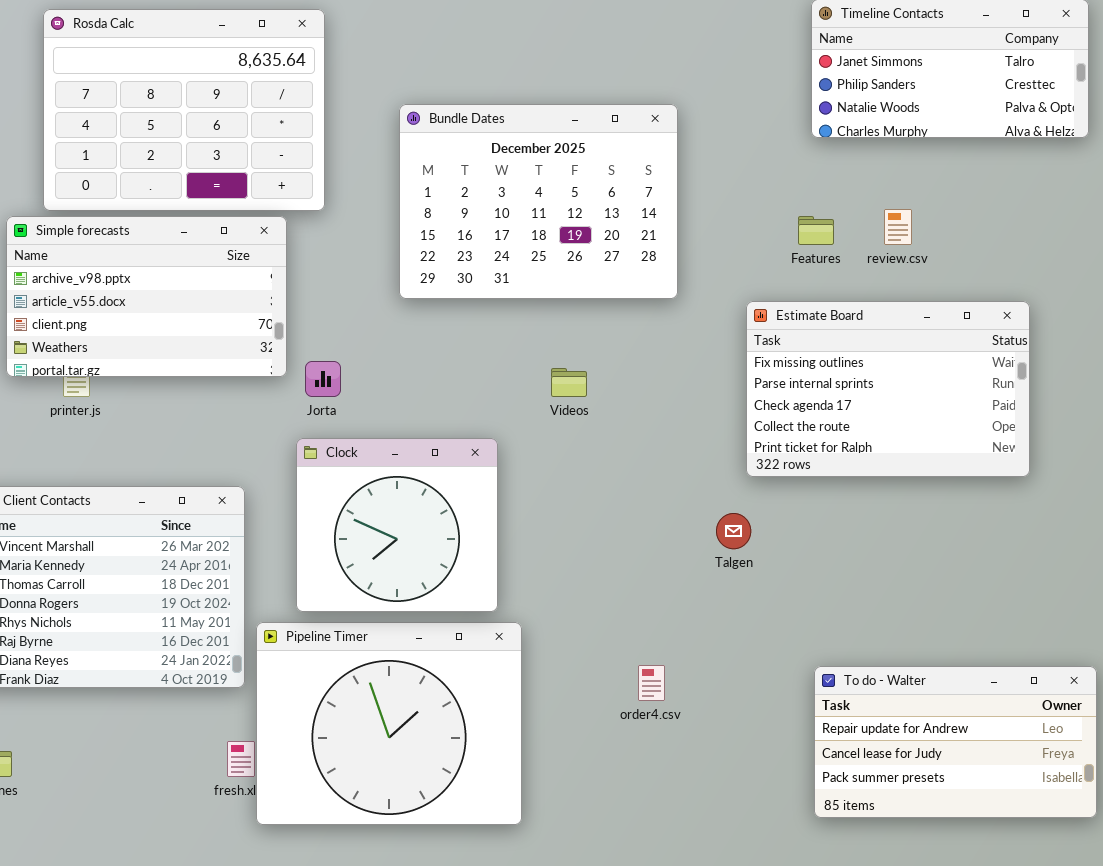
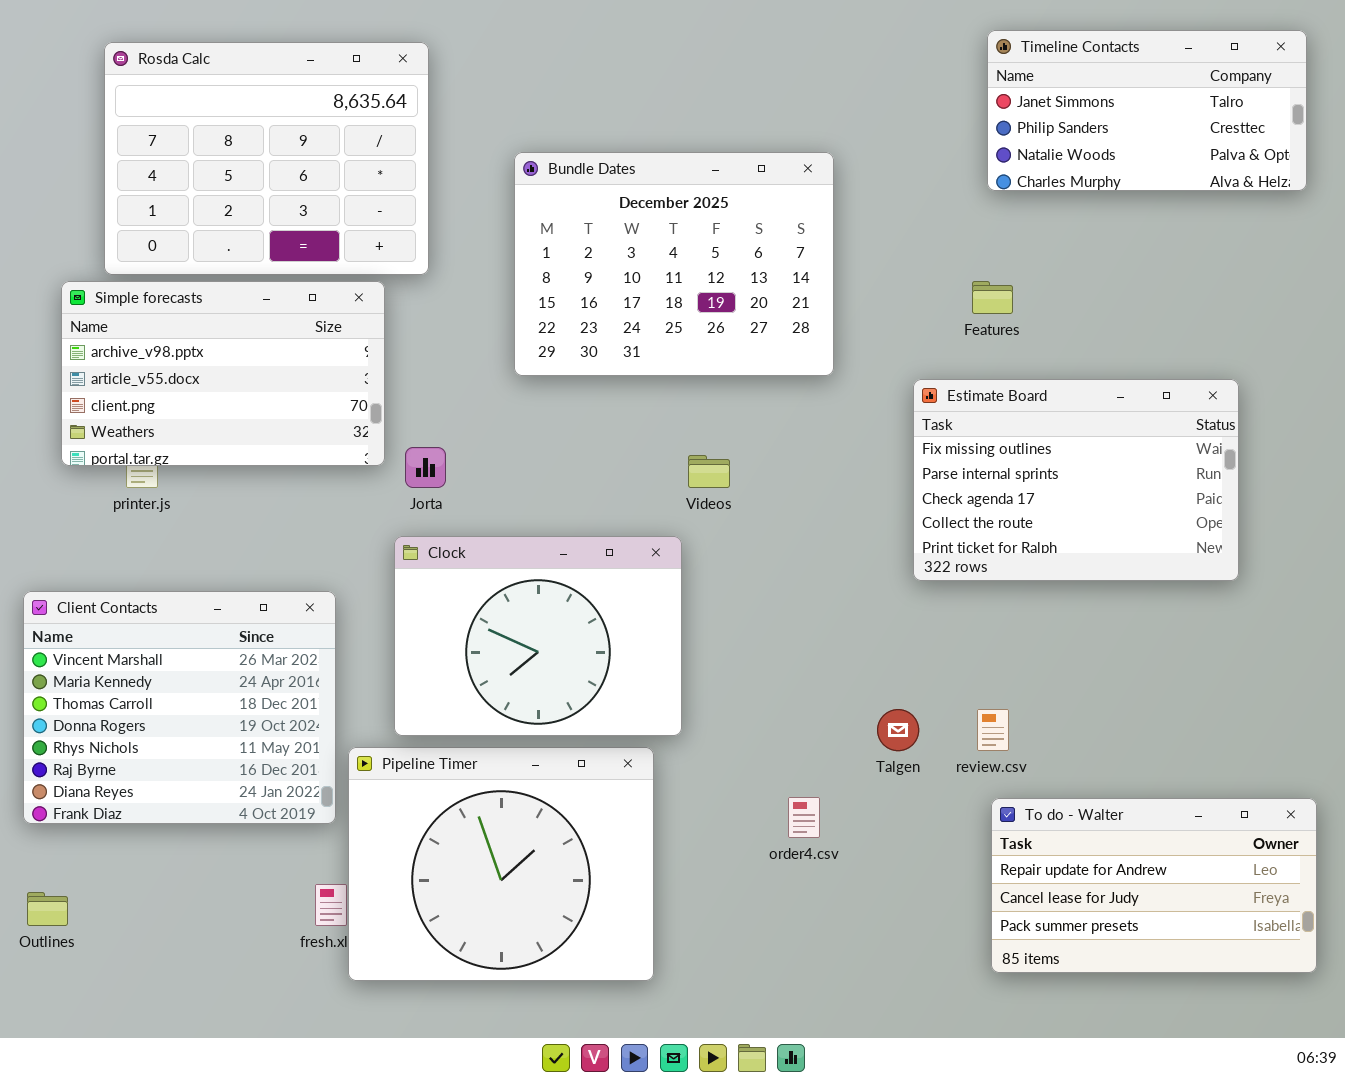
review.csv: [884,209,912,245] -> [977,709,1009,751], moved
Clock: [296,438,498,612] -> [394,536,682,736], resized
Talgen: [716,513,751,549] -> [877,709,919,751], moved

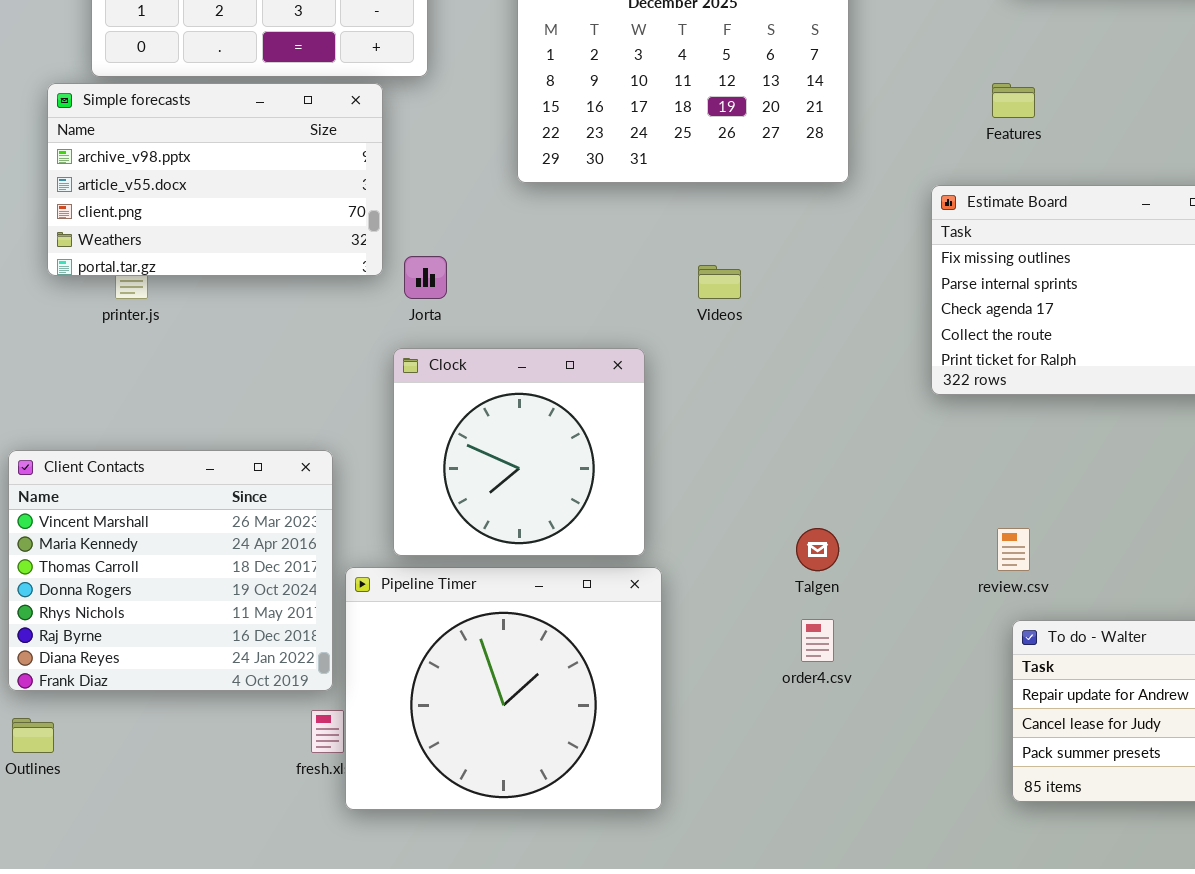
Clock: [394,536,682,736] -> [393,348,645,556], resized
Client Contacts: [23,591,336,824] -> [8,450,333,691], moved
Talgen: [877,709,919,751] -> [796,528,839,571], moved

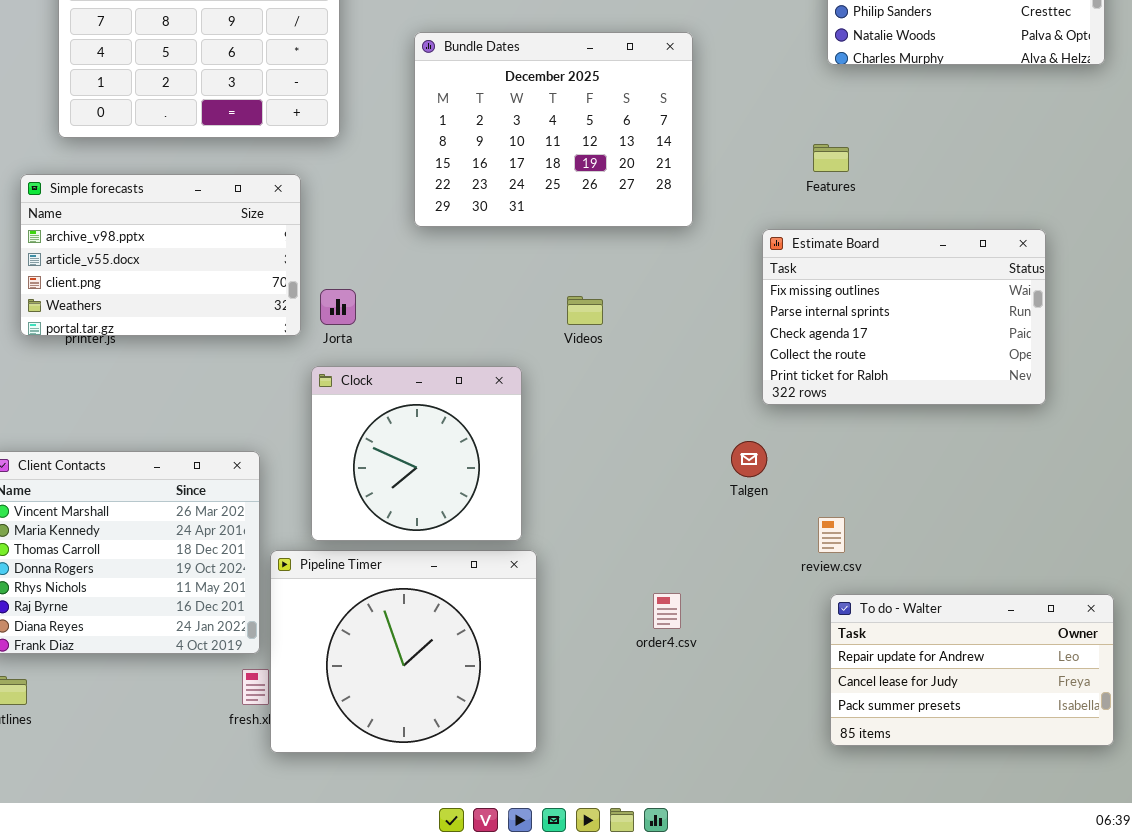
Simple forecasts: [47,83,383,276] -> [20,174,301,336], moved
Talgen: [796,528,839,571] -> [731,441,767,477], moved

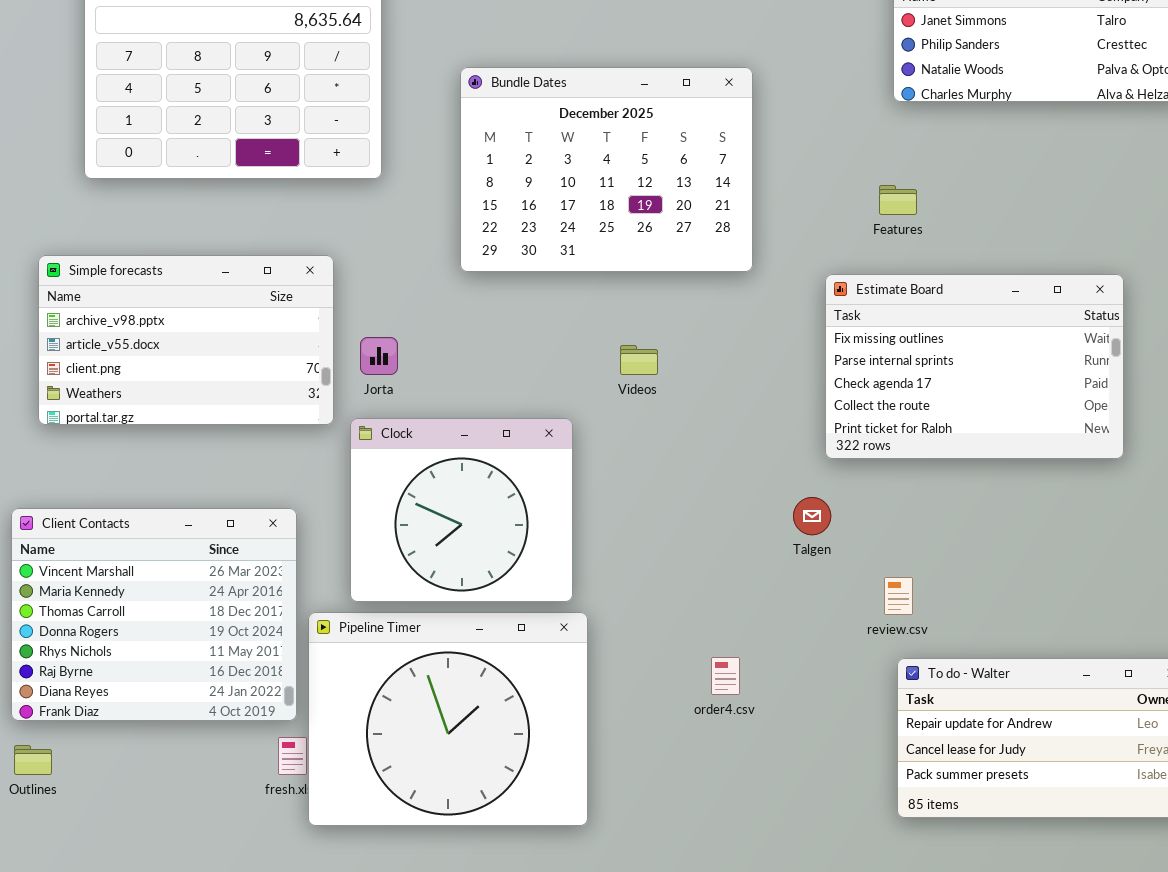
Simple forecasts: [20,174,301,336] -> [38,255,334,425], moved

